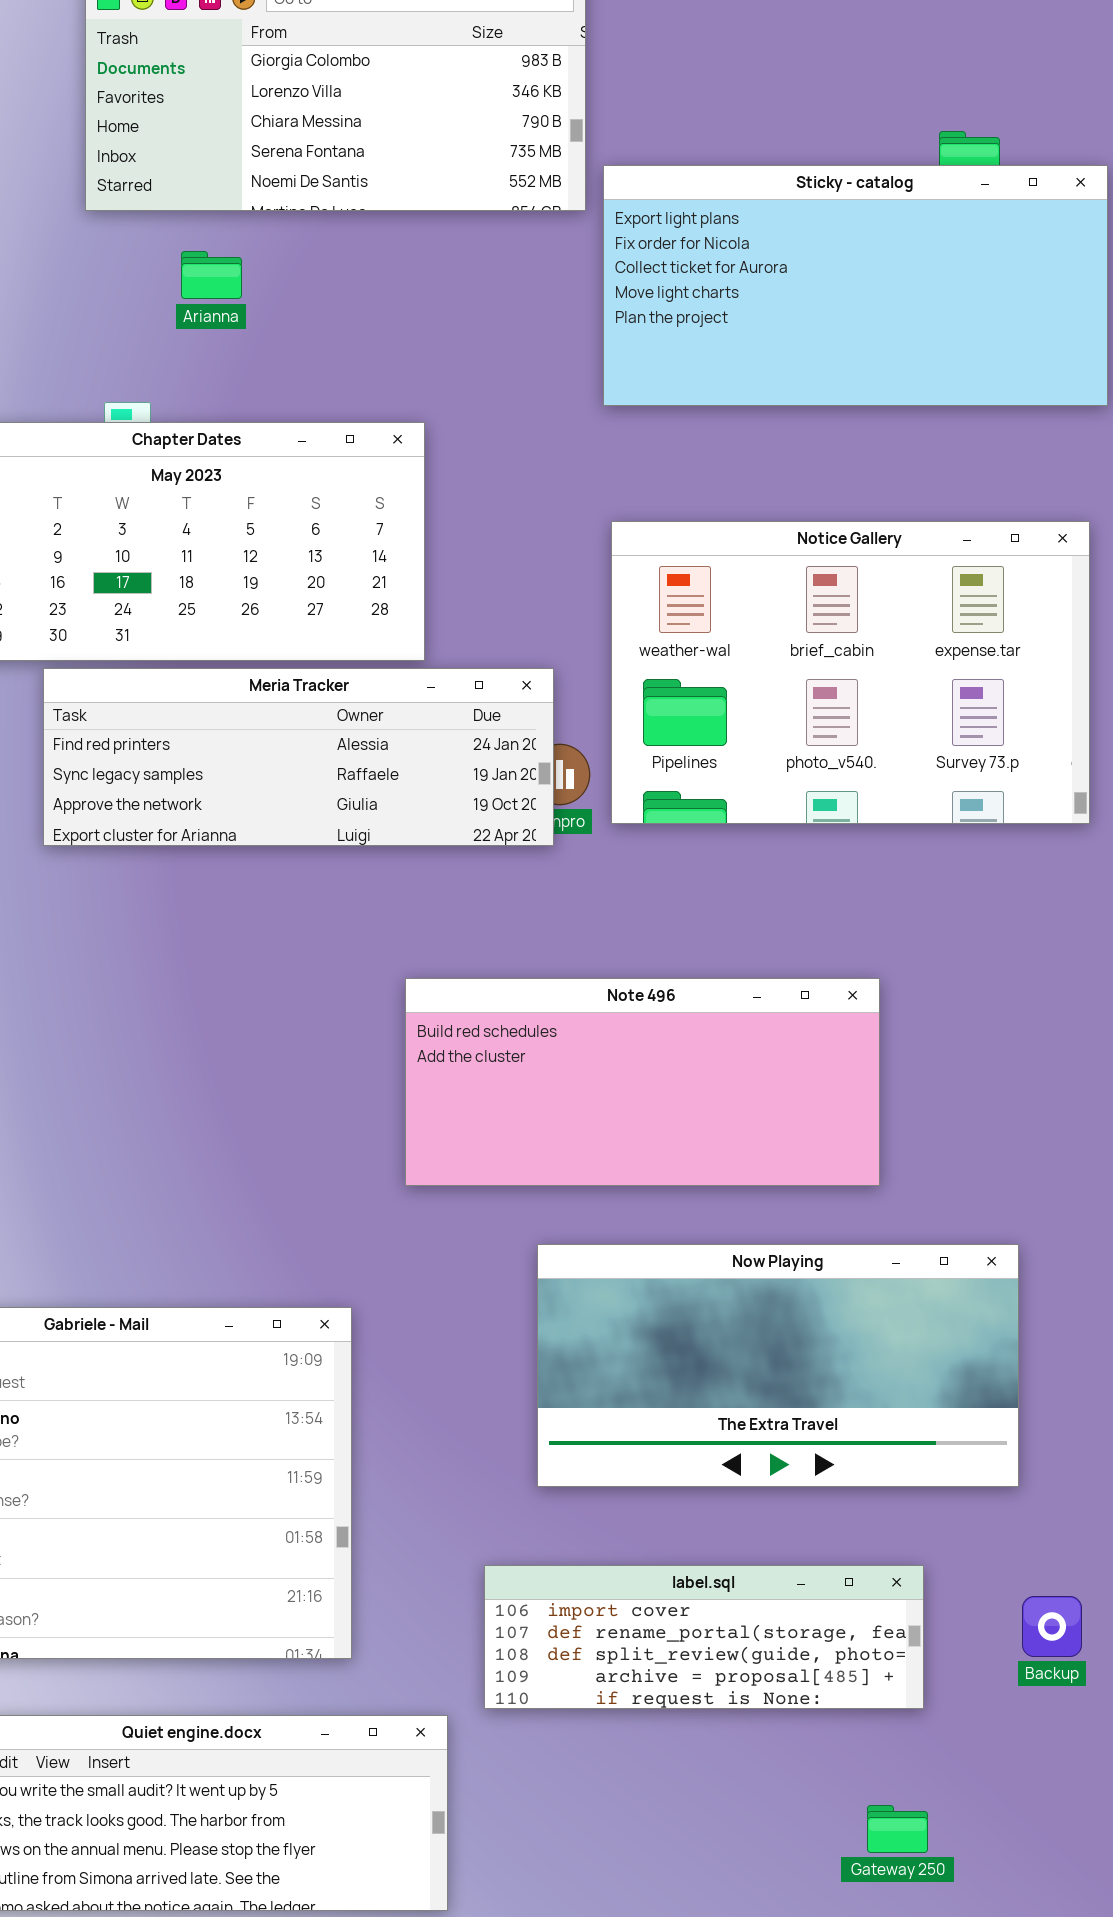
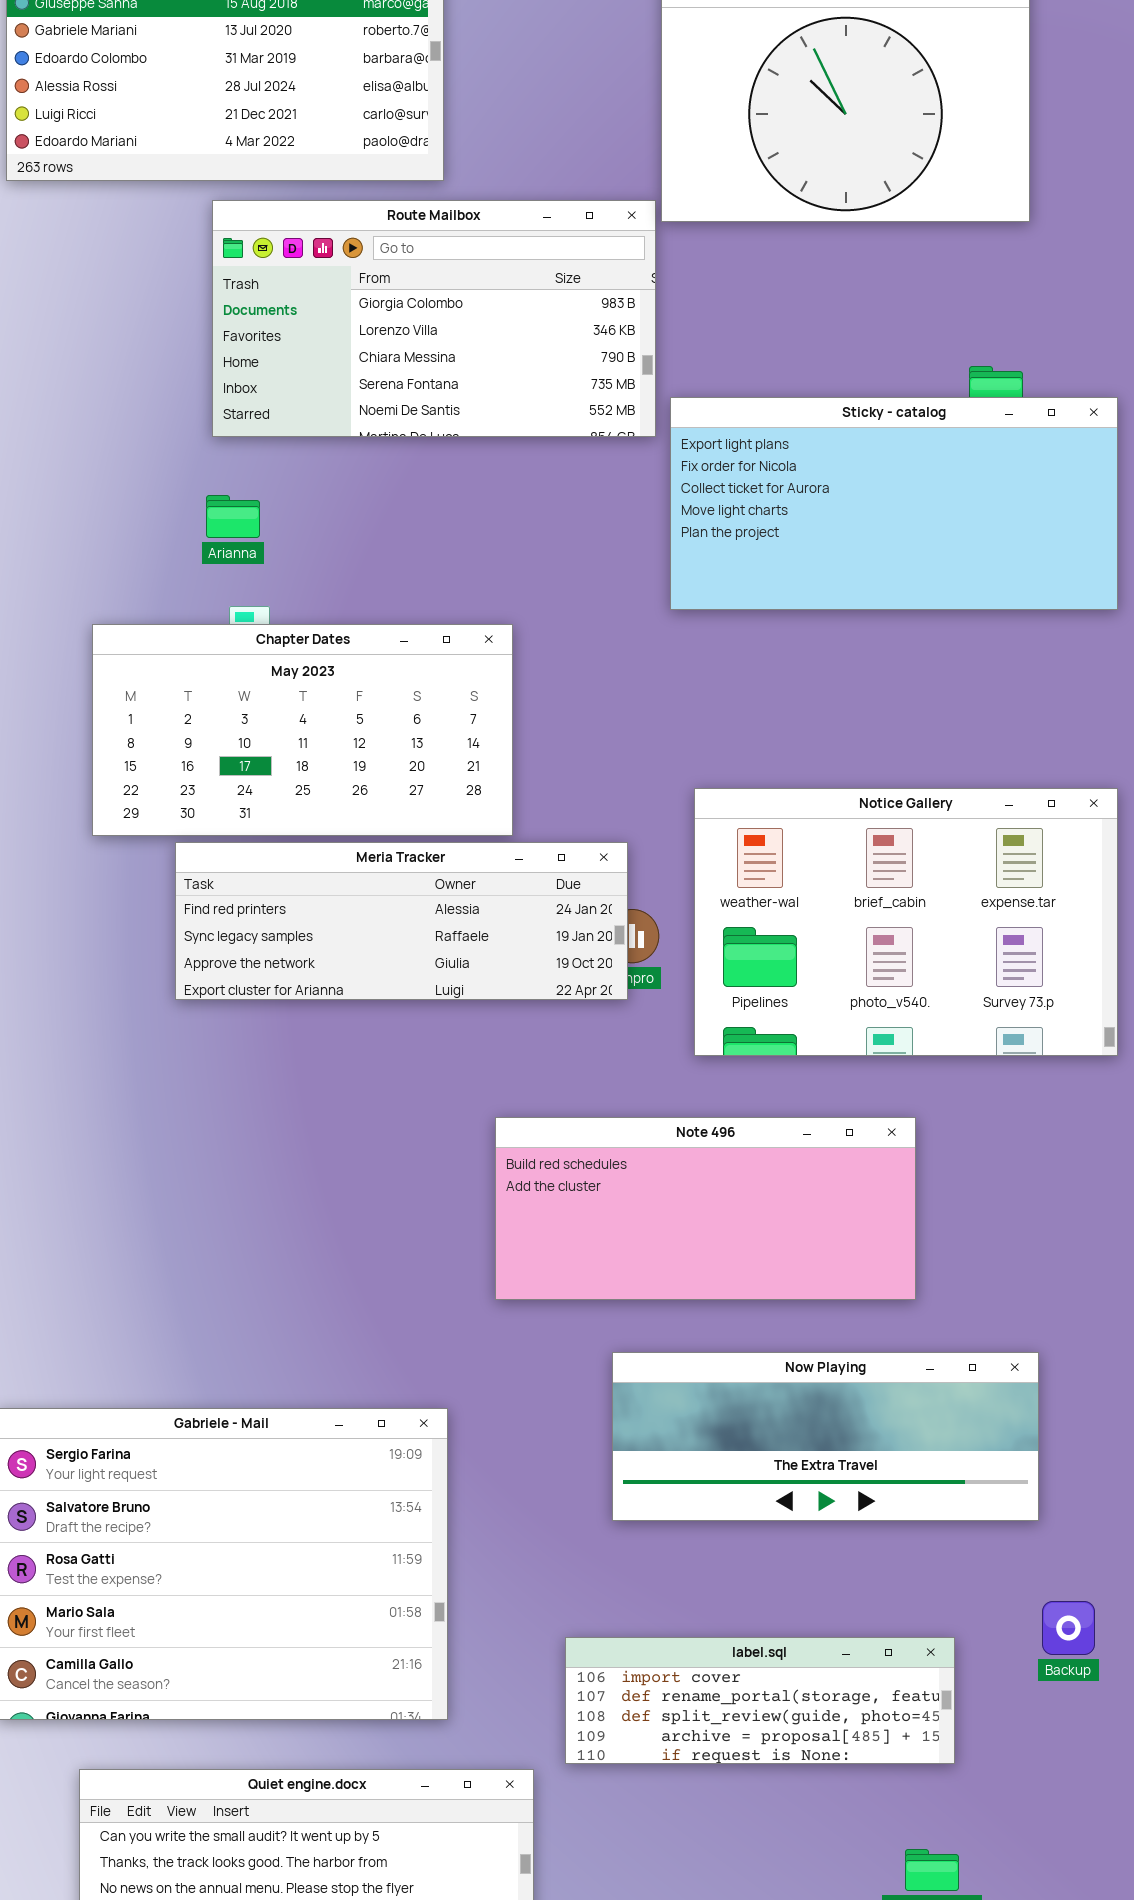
Arianna: [181,251,242,299] -> [206,495,260,538], moved
Notice Gallery: [611,521,1090,824] -> [694,788,1118,1056], moved
Now Playing: [537,1244,1019,1487] -> [612,1352,1039,1521], resized
Backup: [1022,1596,1082,1657] -> [1042,1601,1095,1655], moved

